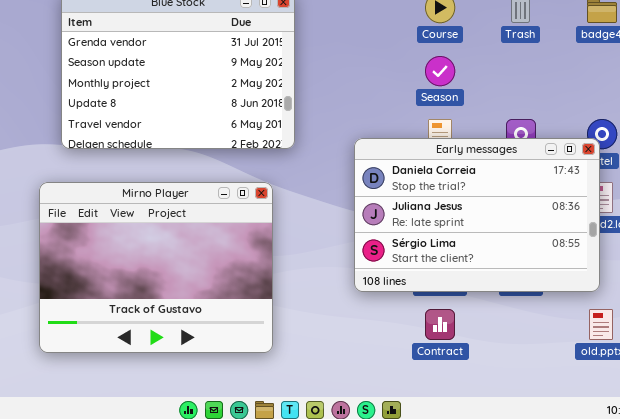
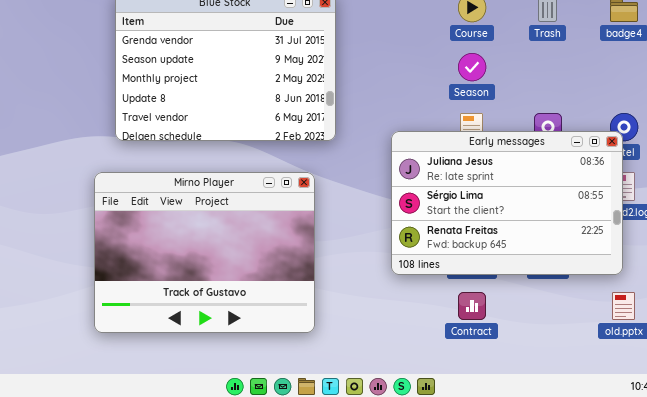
Early messages: [354,138,600,292] -> [391,131,623,275], scrolled down 1 row

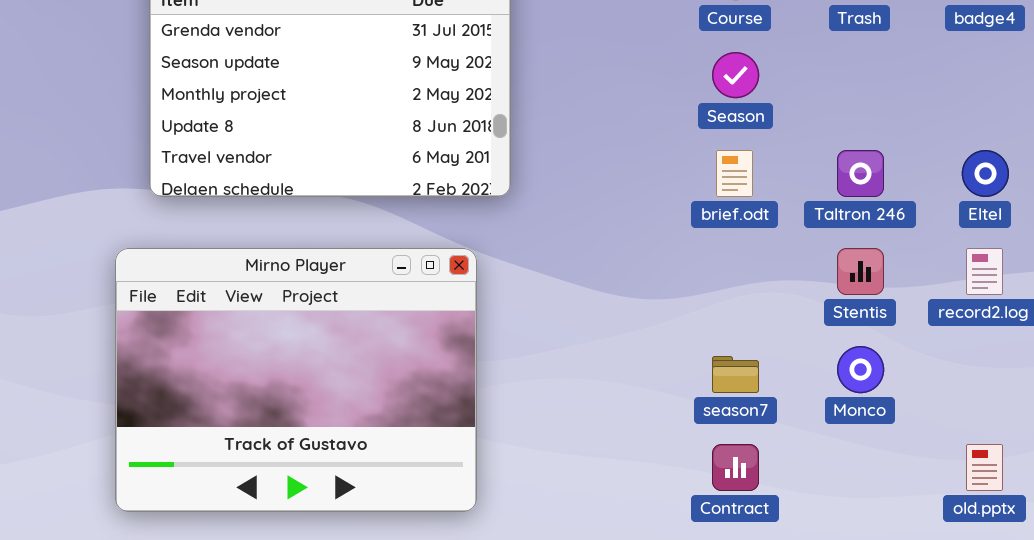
Early messages: [391,131,623,275] -> none, closed

